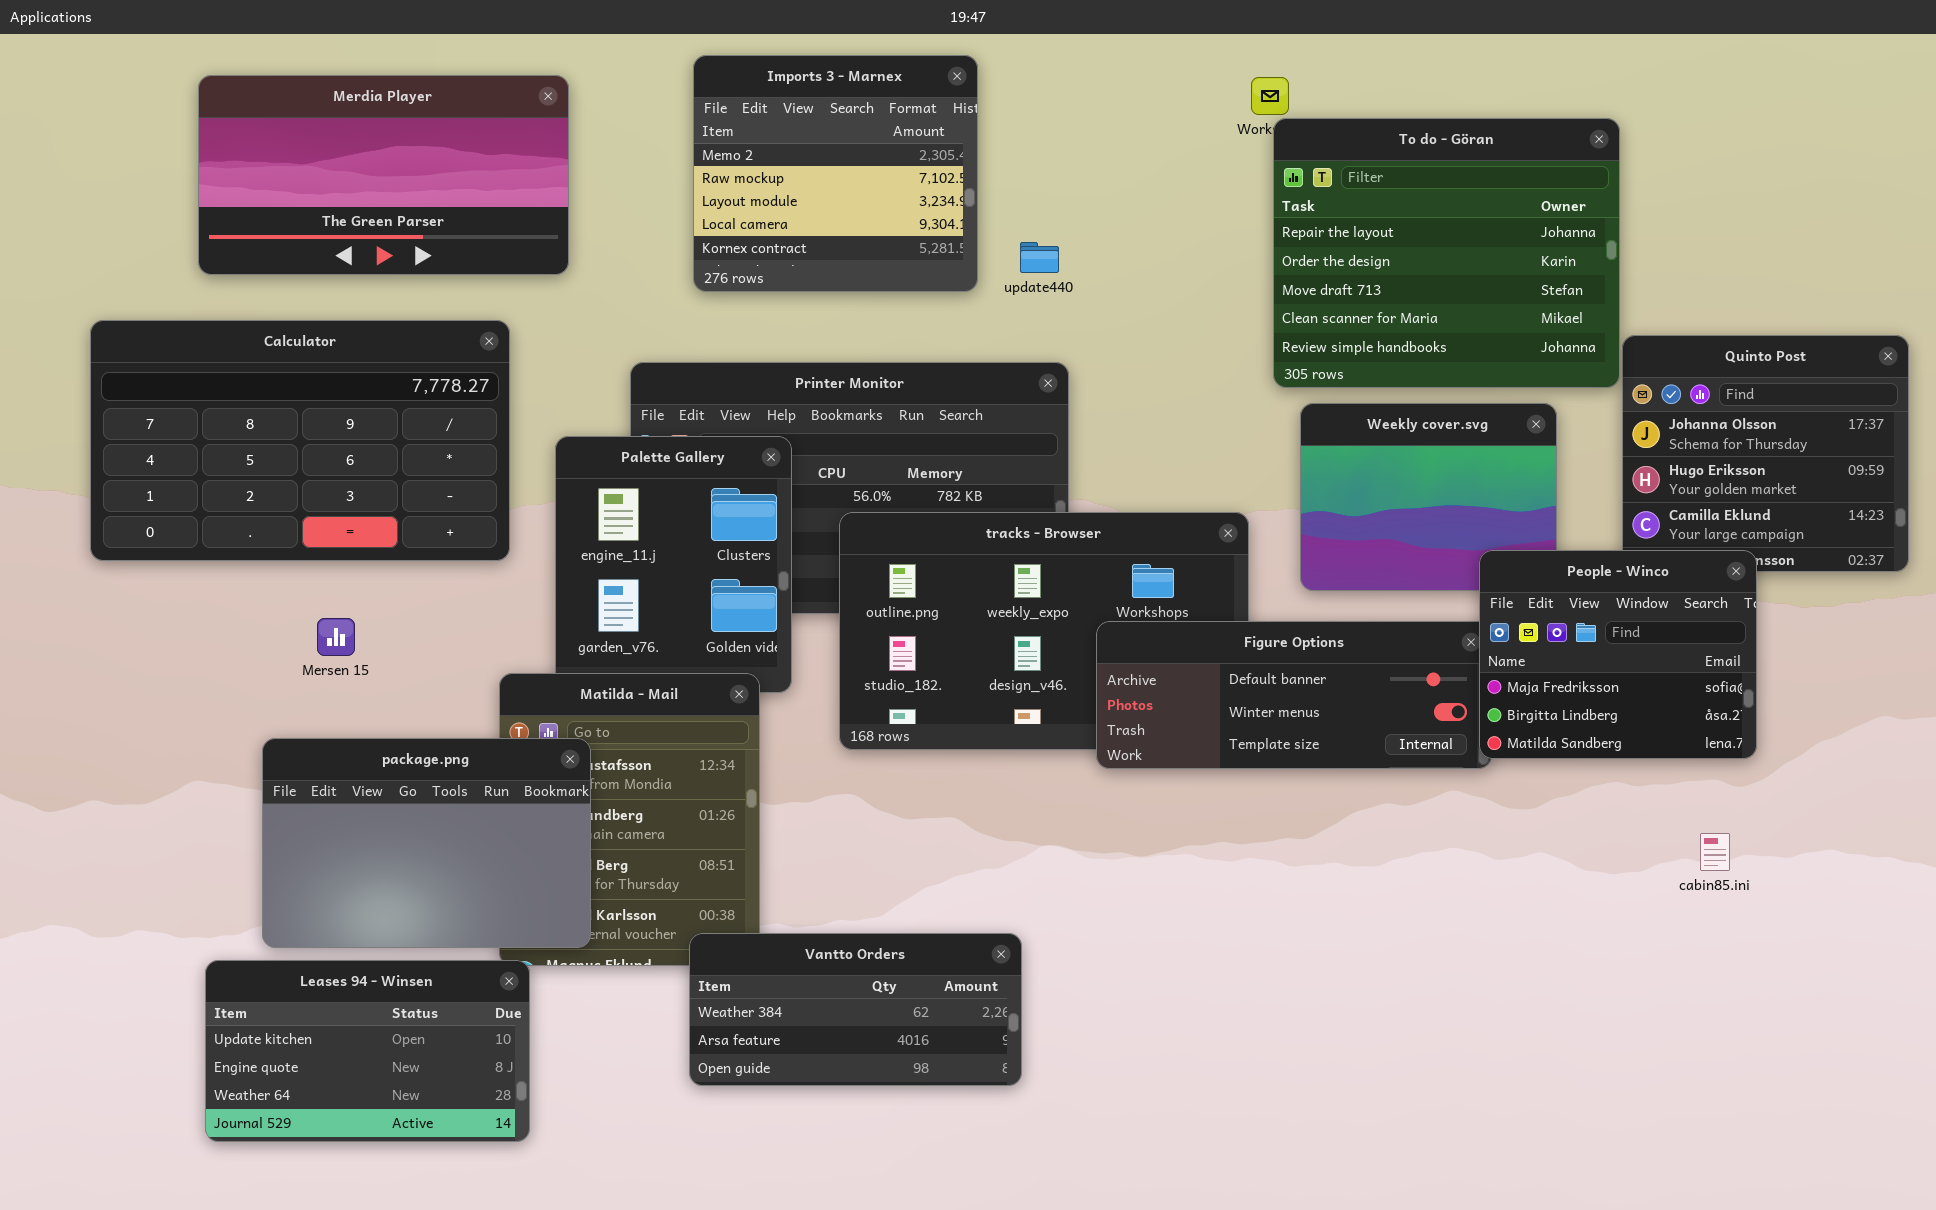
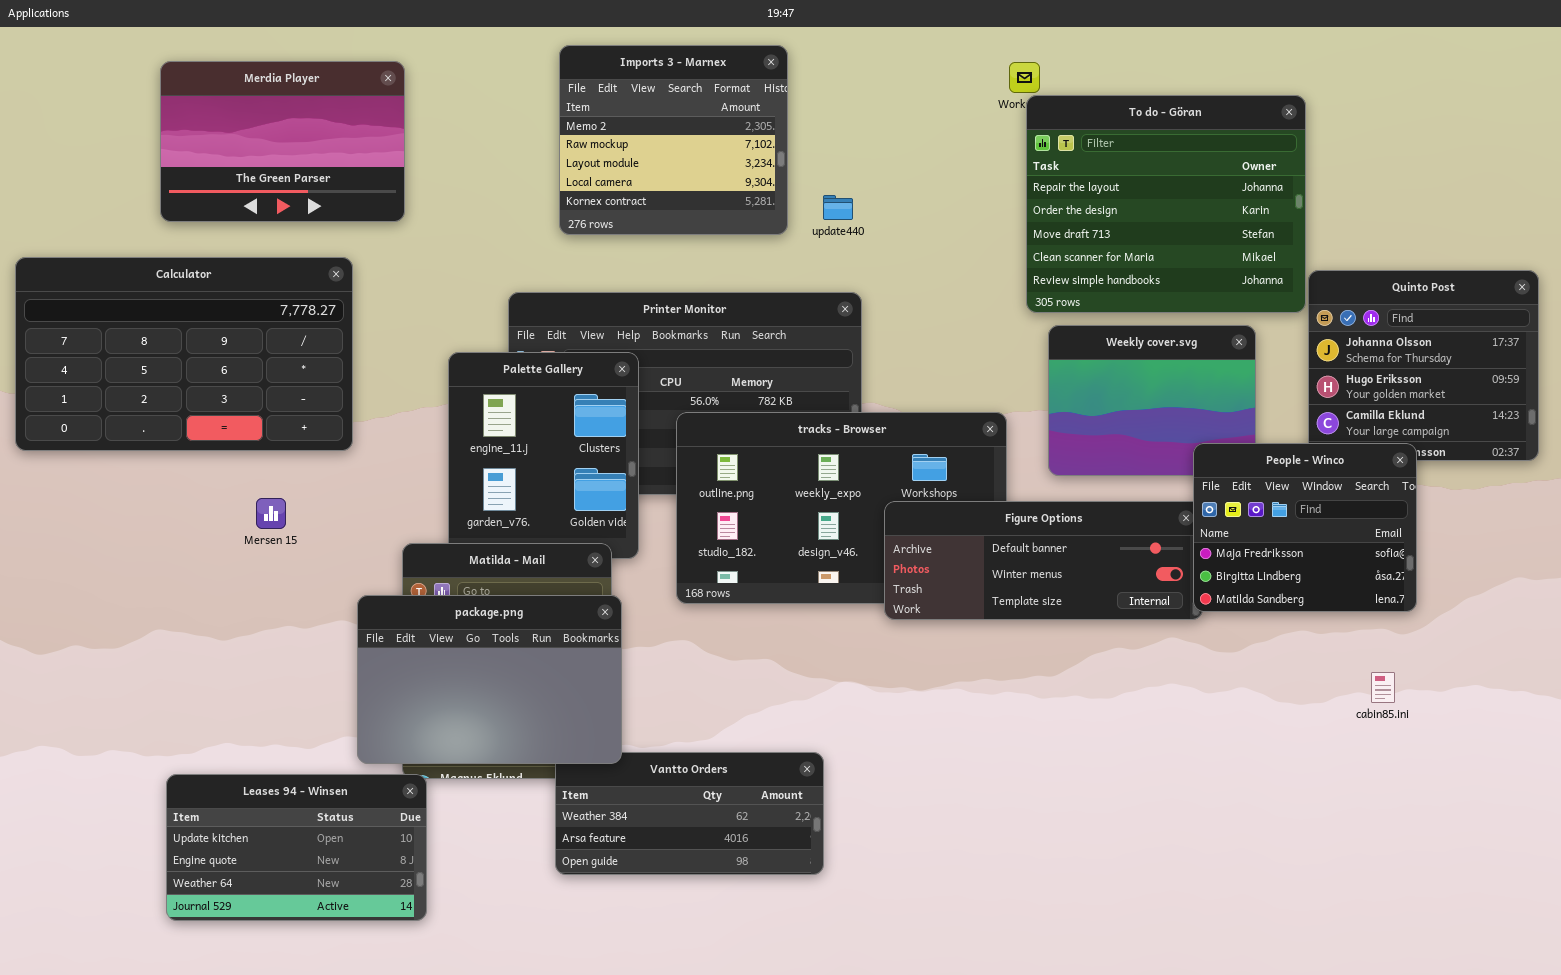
Merdia Player: [198,75,569,275] -> [160,61,405,222], resized
Calculator: [90,320,510,561] -> [15,257,353,451], moved
package.png: [262,738,591,948] -> [357,595,622,764], moved

